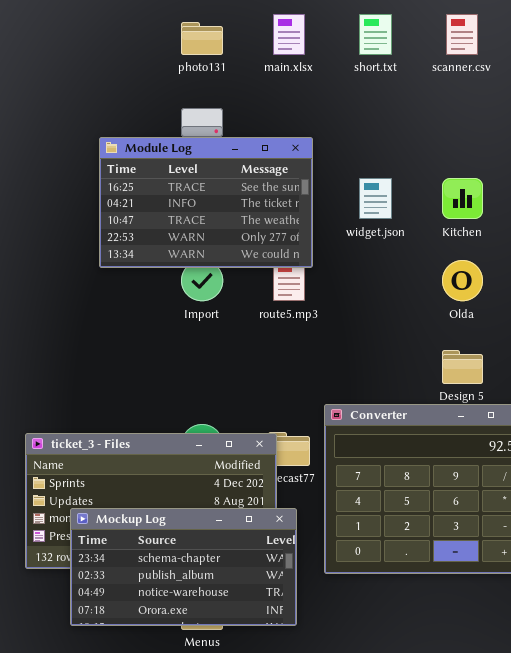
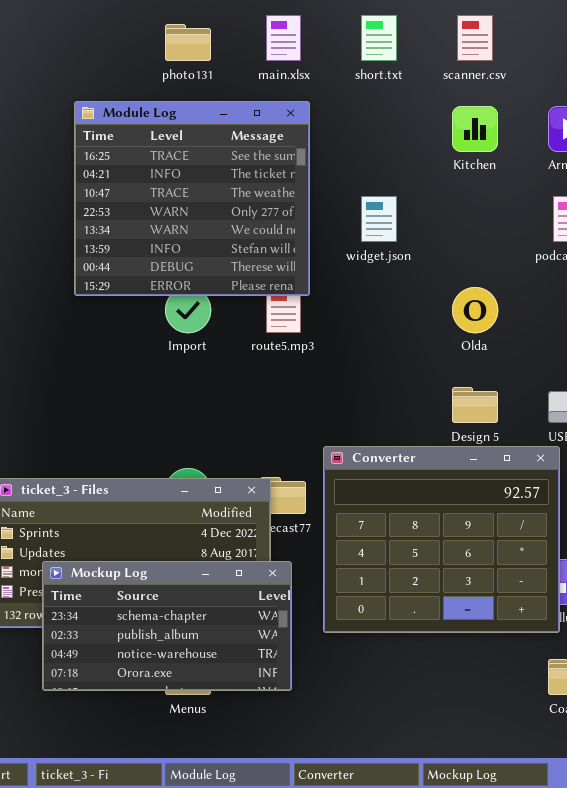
Module Log: [99,137,313,268] -> [74,101,310,296], resized
Kitchen: [442,178,483,219] -> [452,106,498,152], moved

